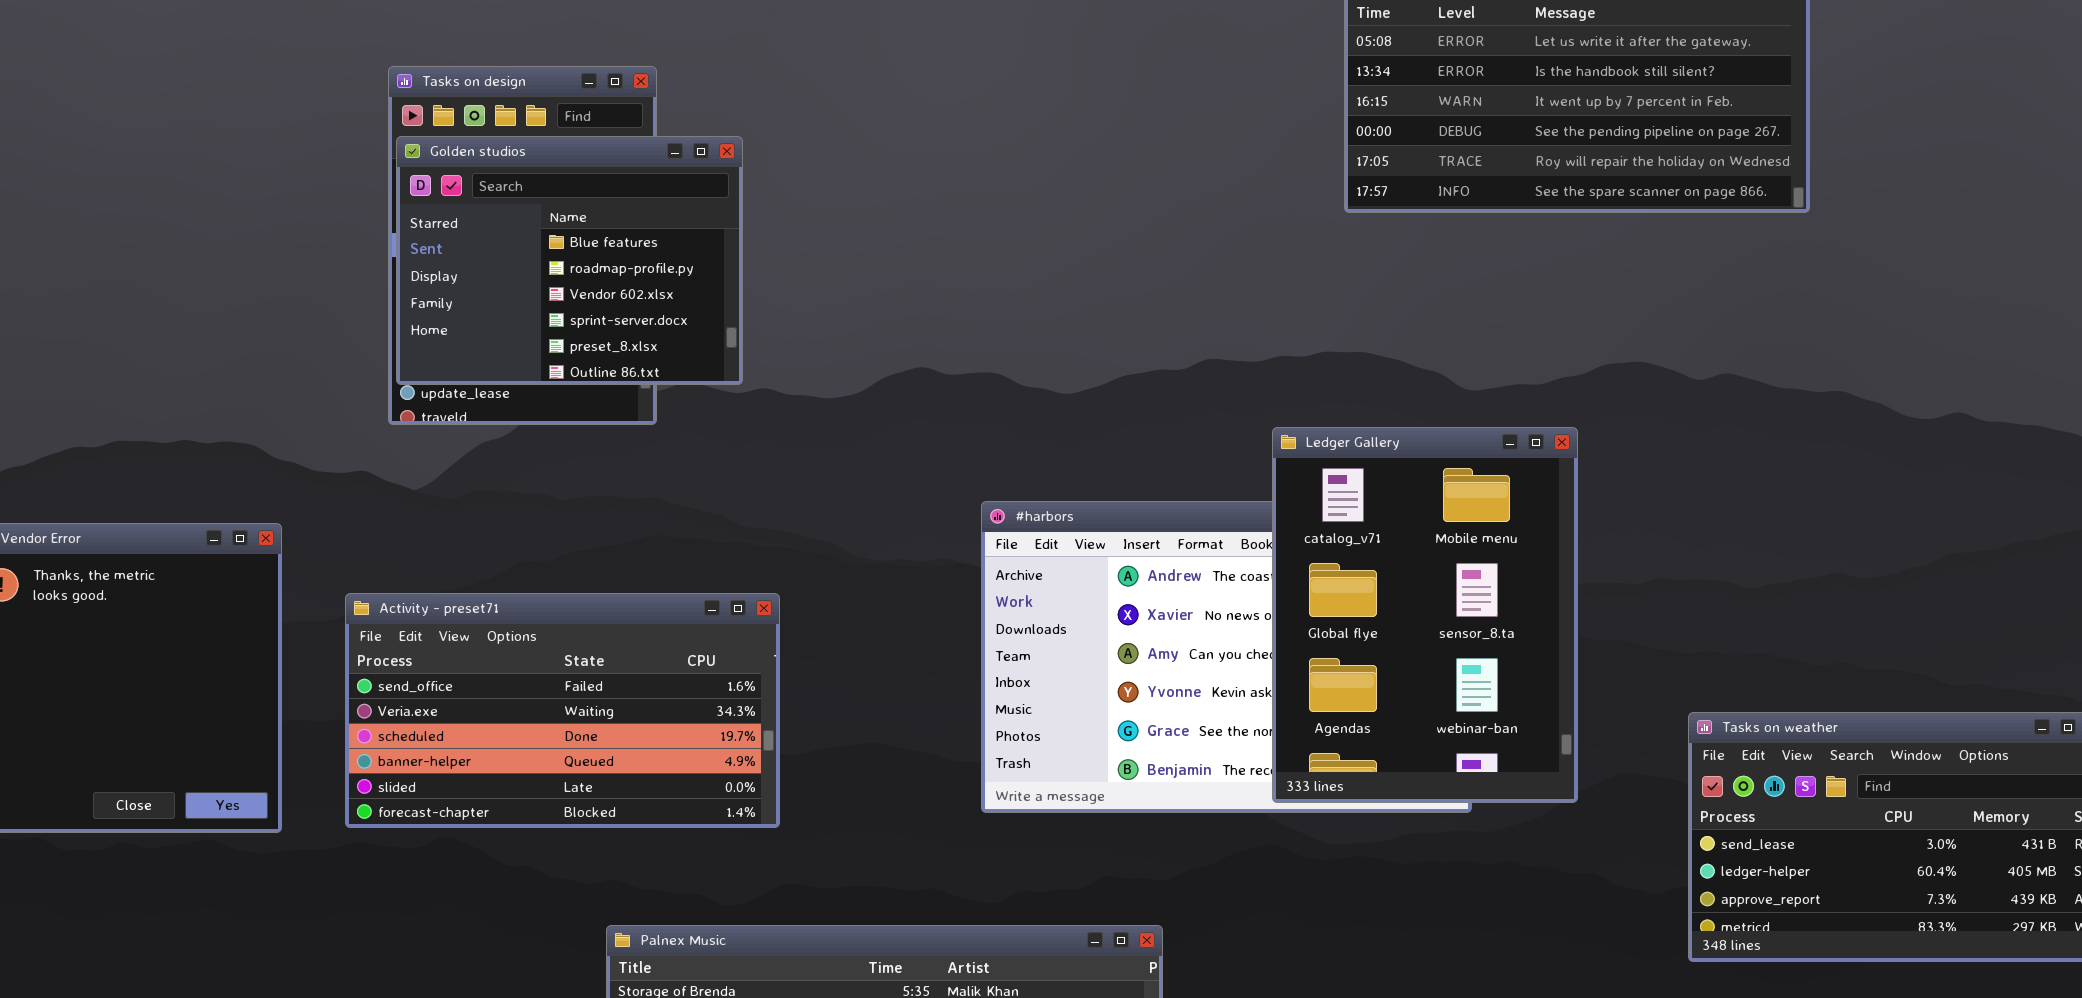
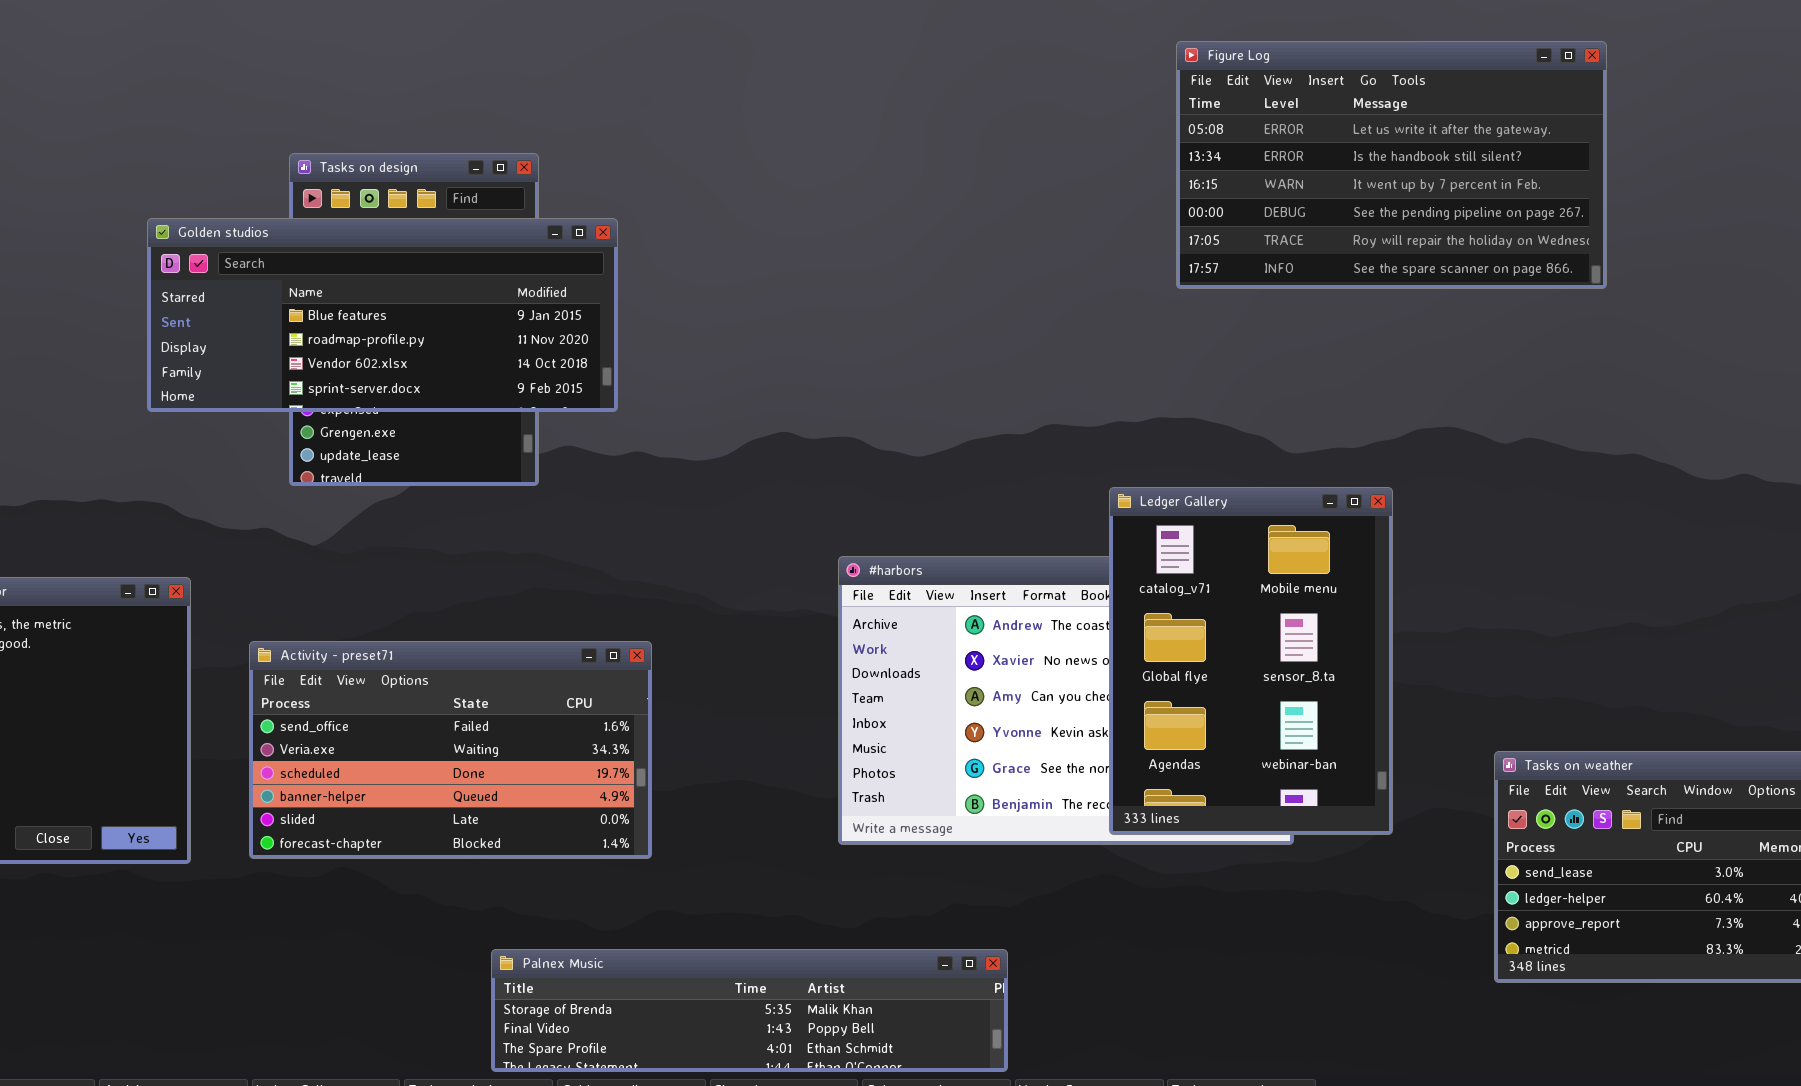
Golden studios: [396,136,743,385] -> [147,218,618,412], resized

